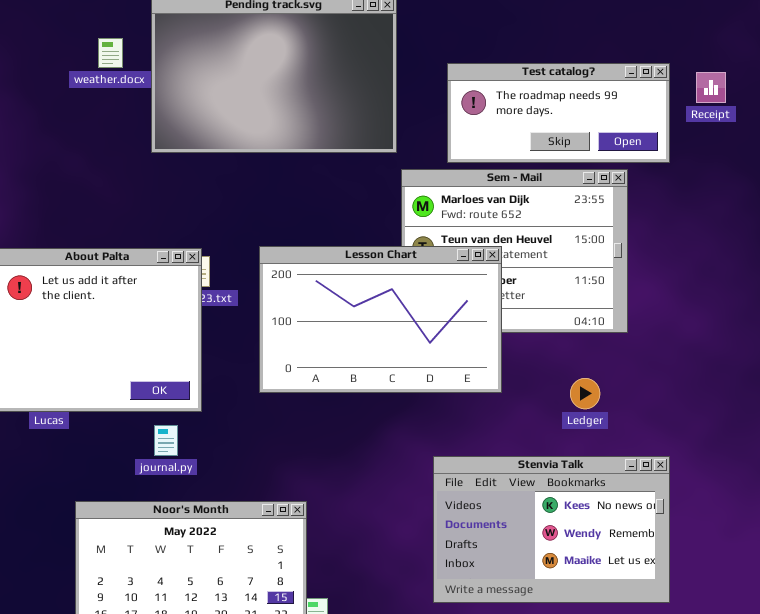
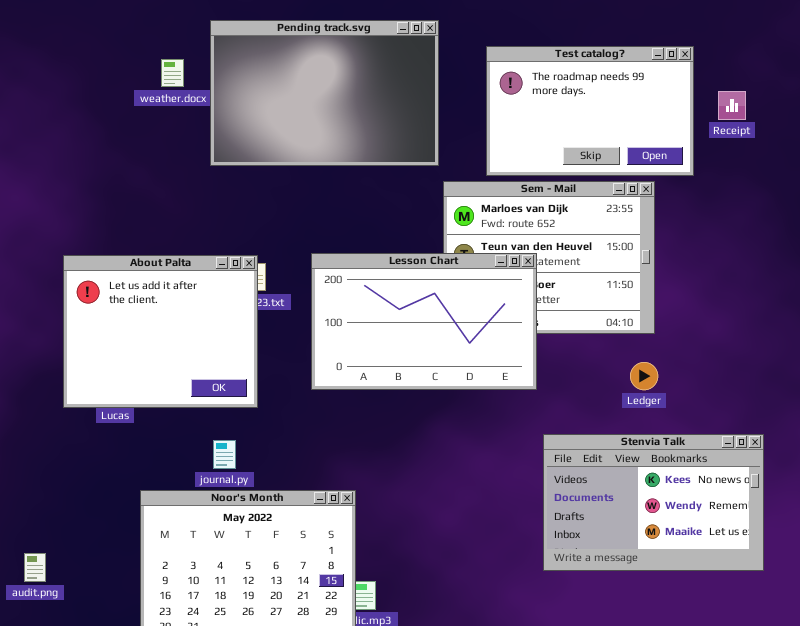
Test catalog?: [447,63,670,163] -> [486,46,694,176], resized
Ledger: [570,378,600,409] -> [630,362,658,390], moved
journal.py: [154,425,178,456] -> [213,440,236,469], moved
Stenvia Talk: [433,456,670,603] -> [543,434,764,571], moved

